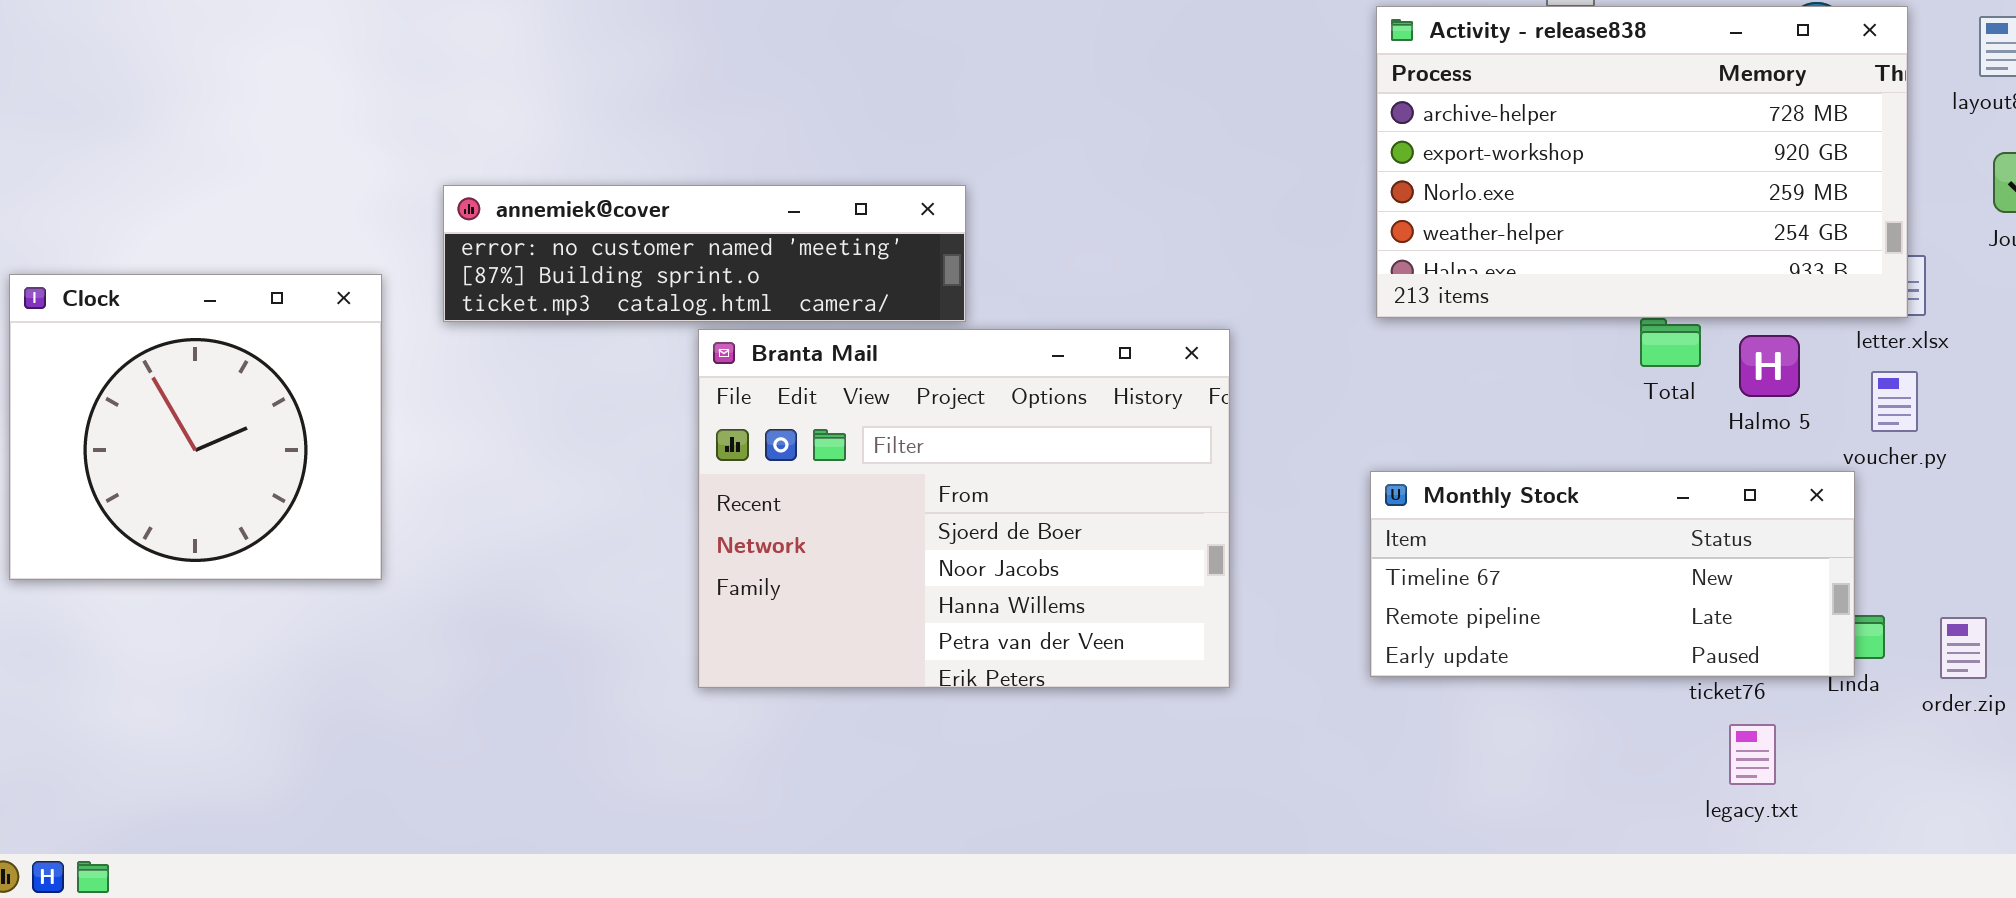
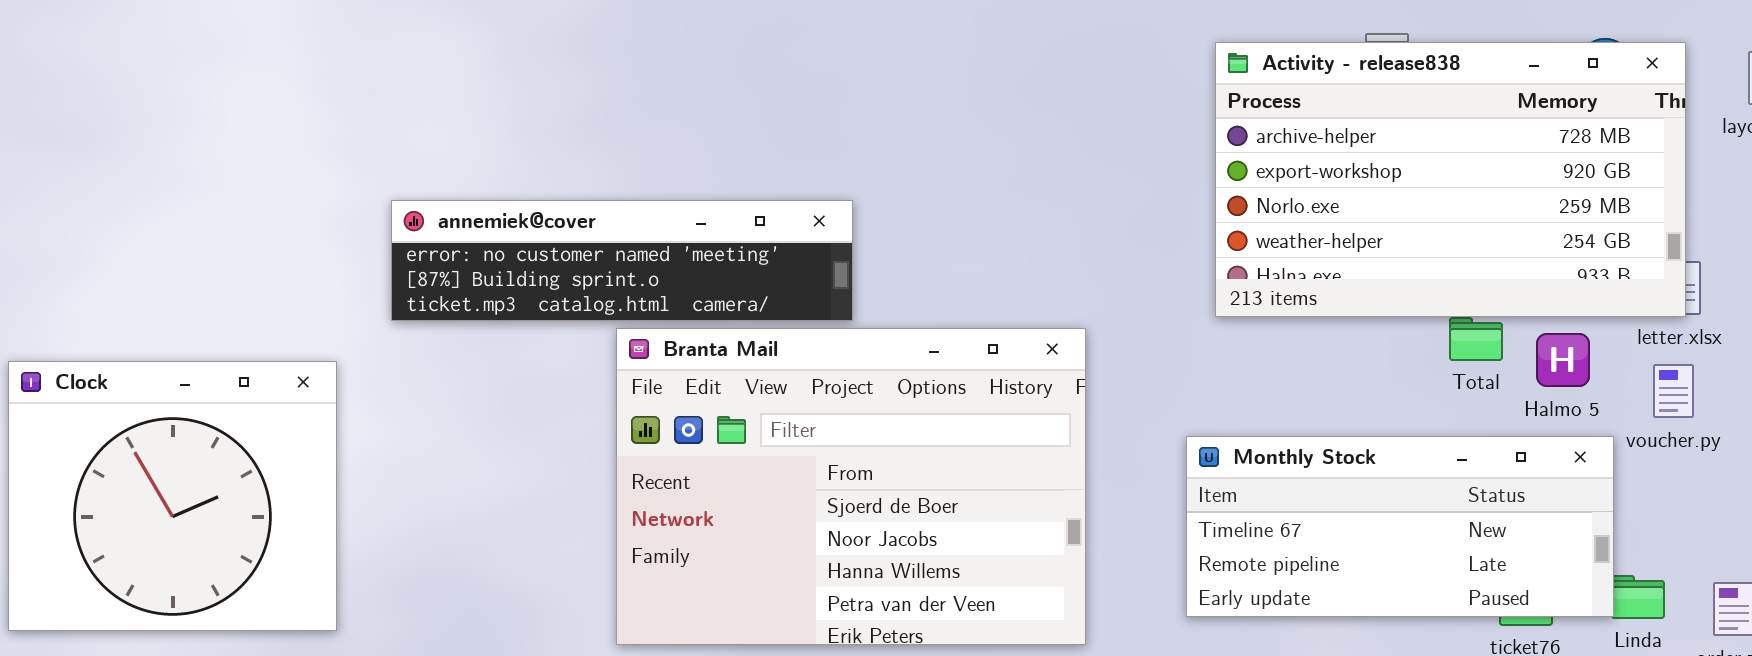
Clock: [9,274,382,580] -> [8,361,337,631], moved
Monthly Stock: [1370,471,1855,677] -> [1186,436,1614,617], moved

